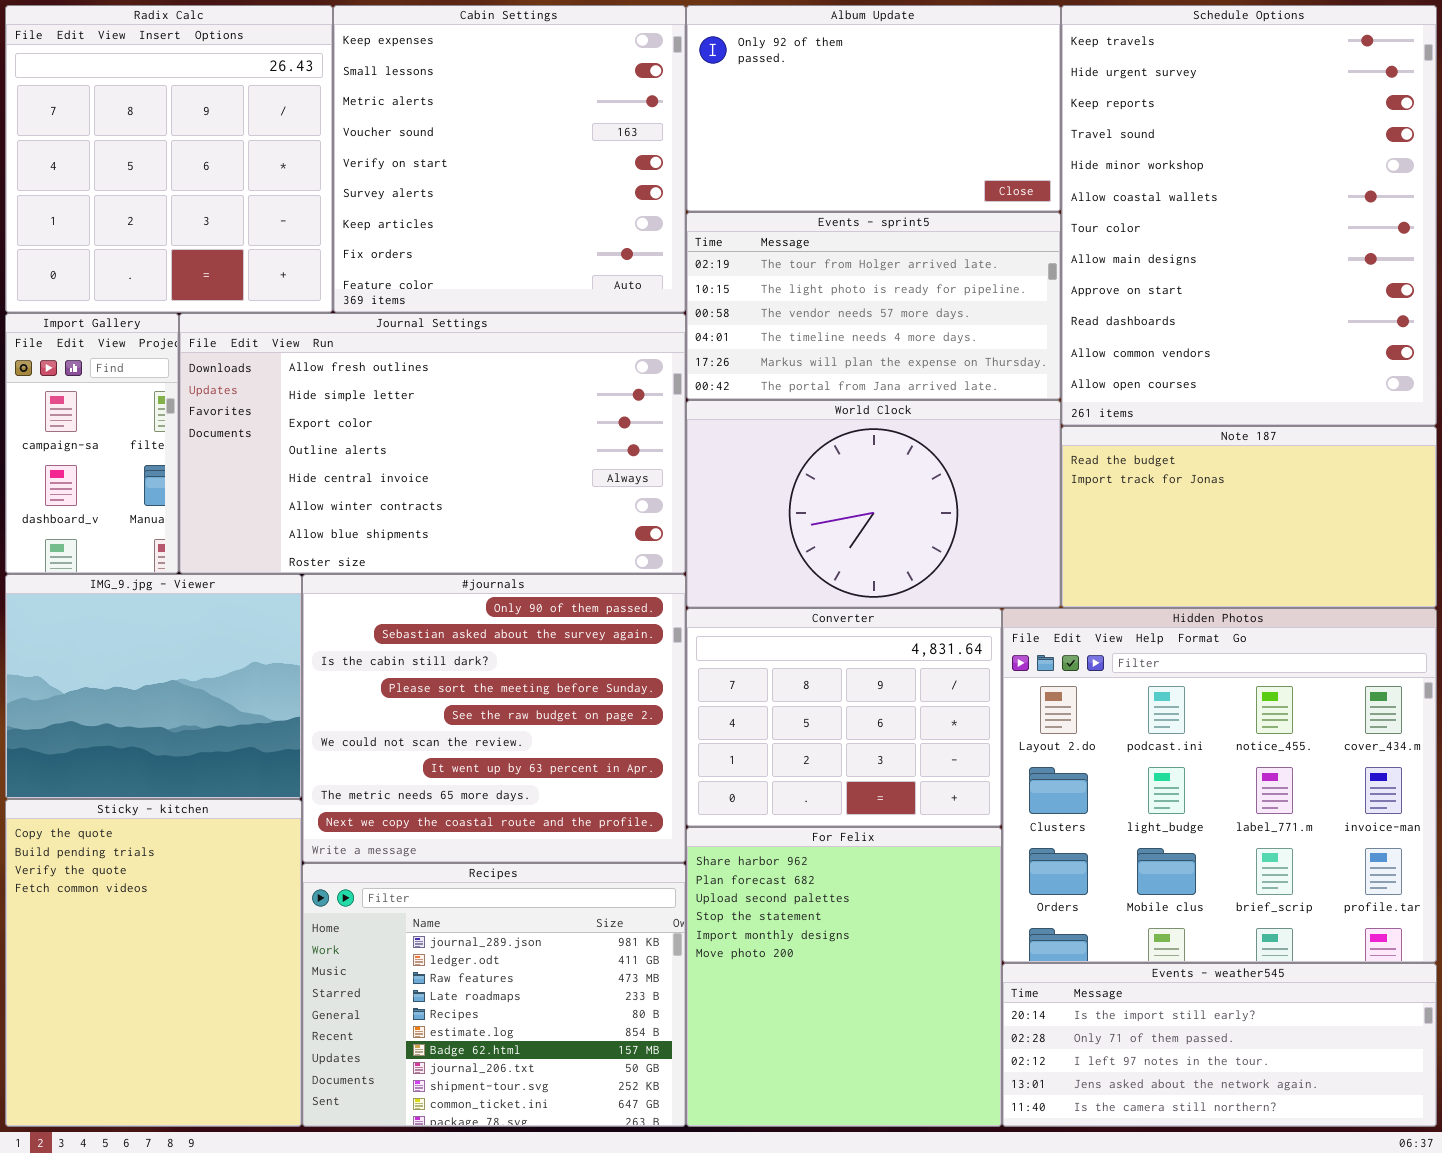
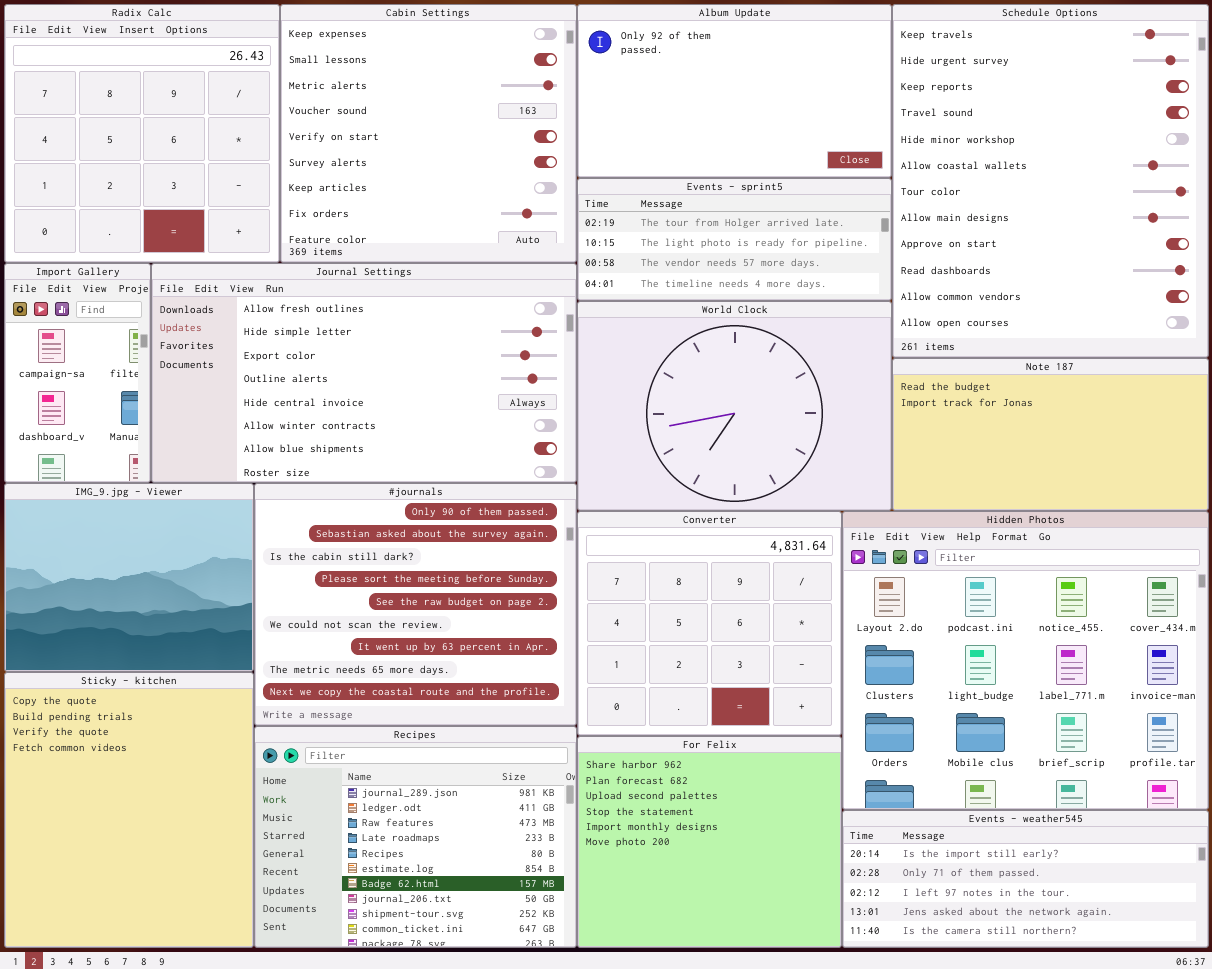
Events - sprint5: [686,212,1061,400] -> [577,178,892,301], resized
World Clock: [686,400,1061,608] -> [577,301,892,511], resized
Converter: [686,608,1002,827] -> [577,511,842,736], resized
For Felix: [686,827,1002,1127] -> [577,736,842,948], resized

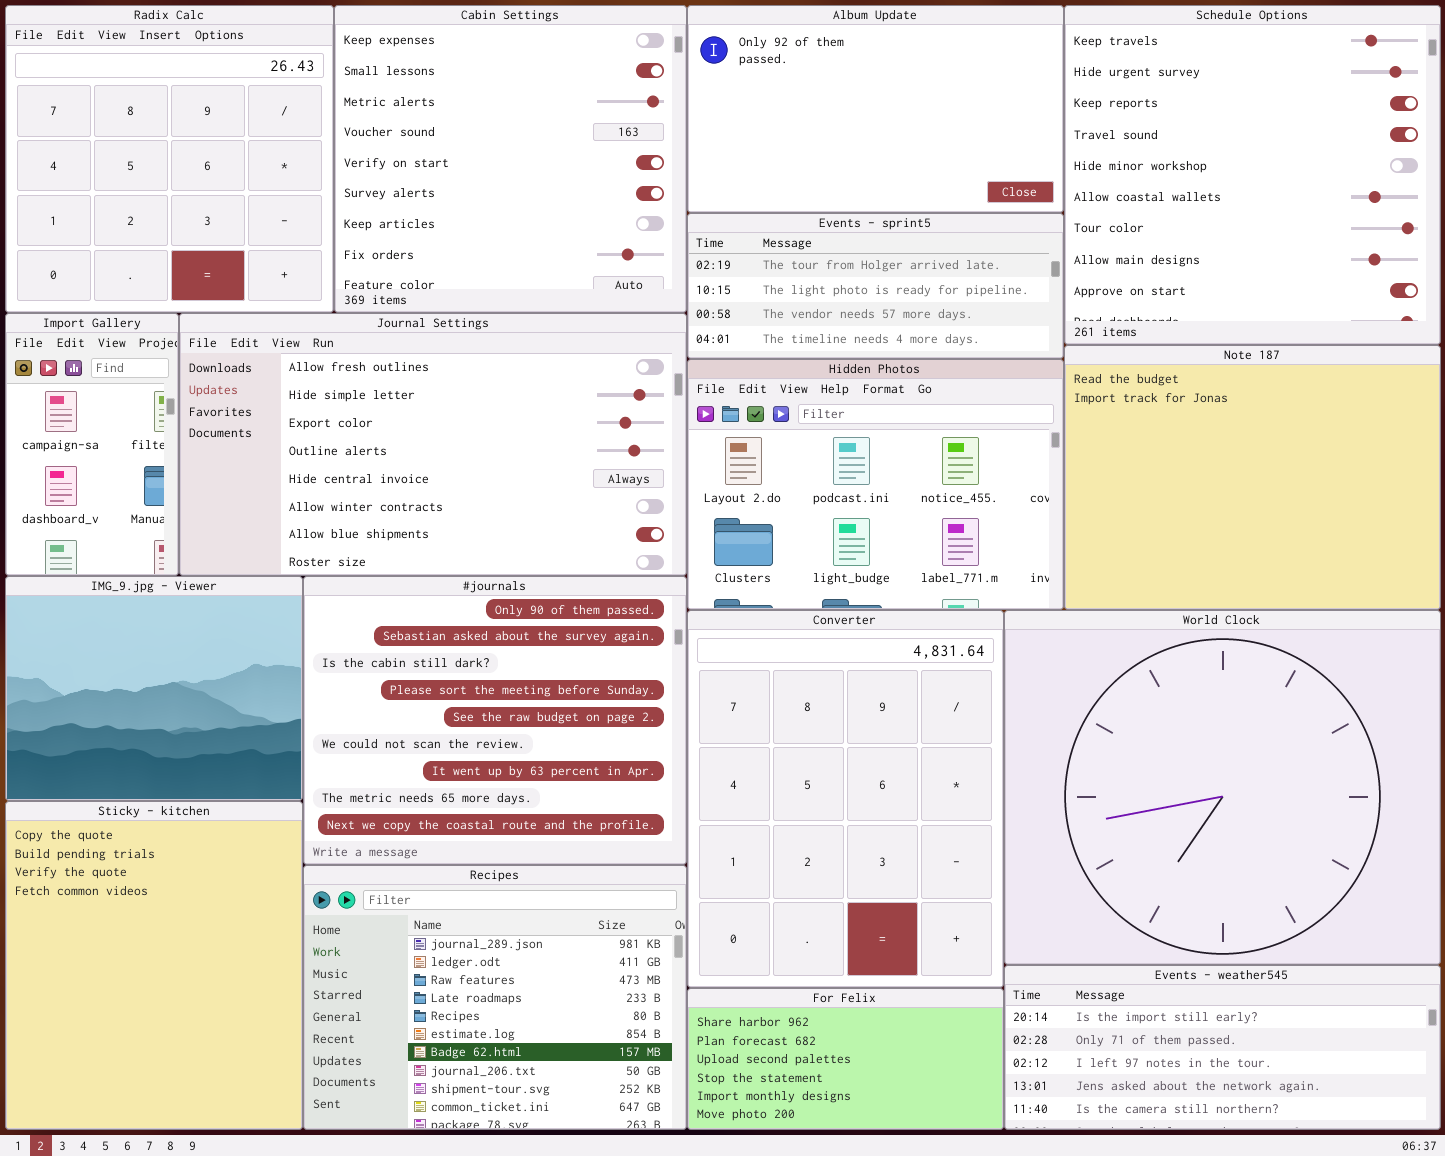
Schedule Options: [892,4,1209,358] -> [1064,5,1441,345], resized
World Clock: [577,301,892,511] -> [1004,610,1441,965], moved, resized
Note 187: [892,358,1209,511] -> [1064,345,1441,610], resized
Converter: [577,511,842,736] -> [687,610,1004,988], resized
Hidden Photos: [842,511,1209,810] -> [687,359,1064,610], moved, resized
For Felix: [577,736,842,948] -> [687,988,1004,1130], resized

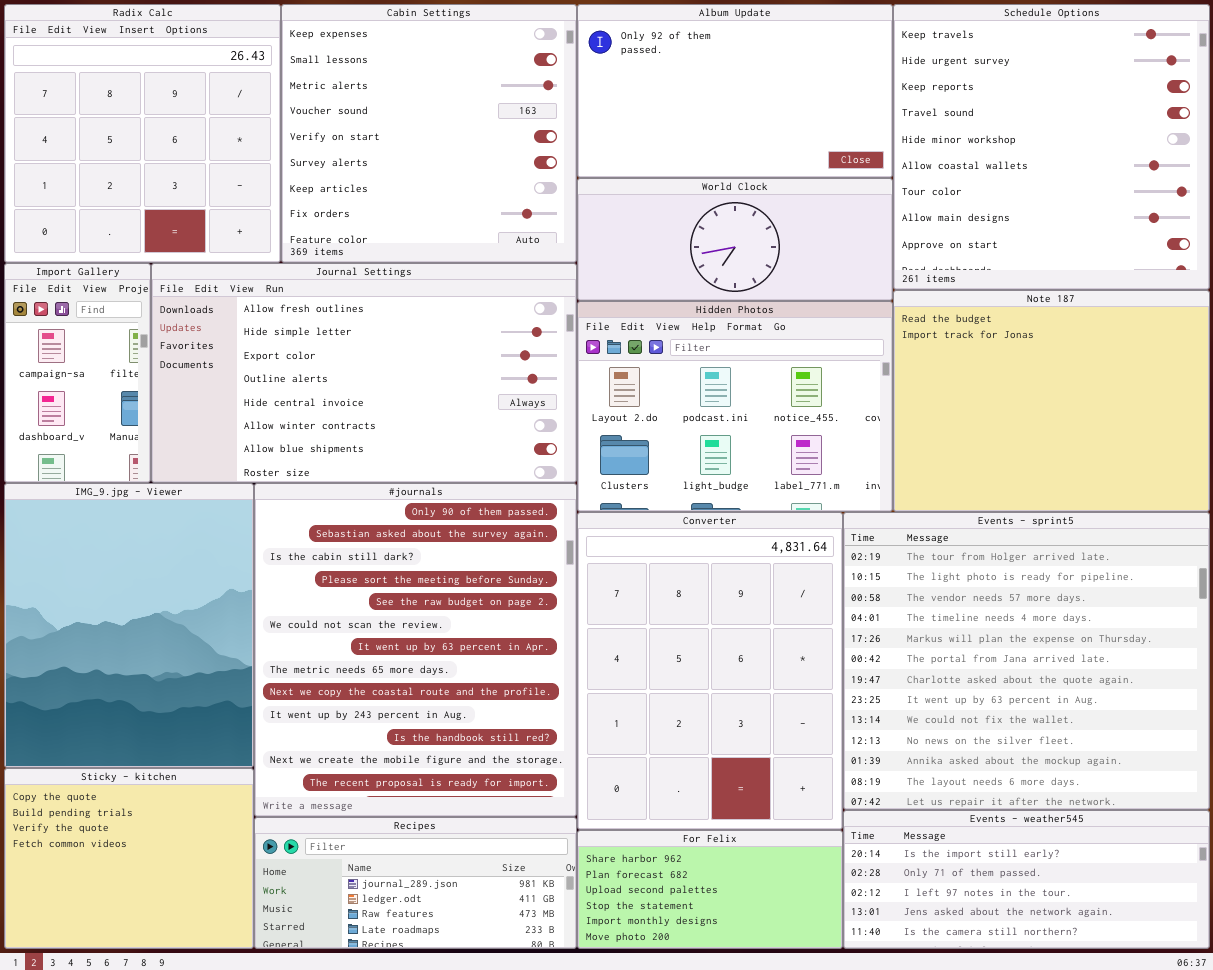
Events - sprint5: [687,213,1064,359] -> [843,512,1210,810], moved, resized
IMG_9.jpg - Viewer: [5,576,303,801] -> [4,483,254,768], resized
#journals: [303,576,687,865] -> [254,483,577,817], resized
World Clock: [1004,610,1441,965] -> [577,178,893,301], moved, resized
Sticky - kitchen: [5,801,303,1130] -> [4,768,254,949], resized
Recipes: [303,865,687,1130] -> [254,817,577,949], resized

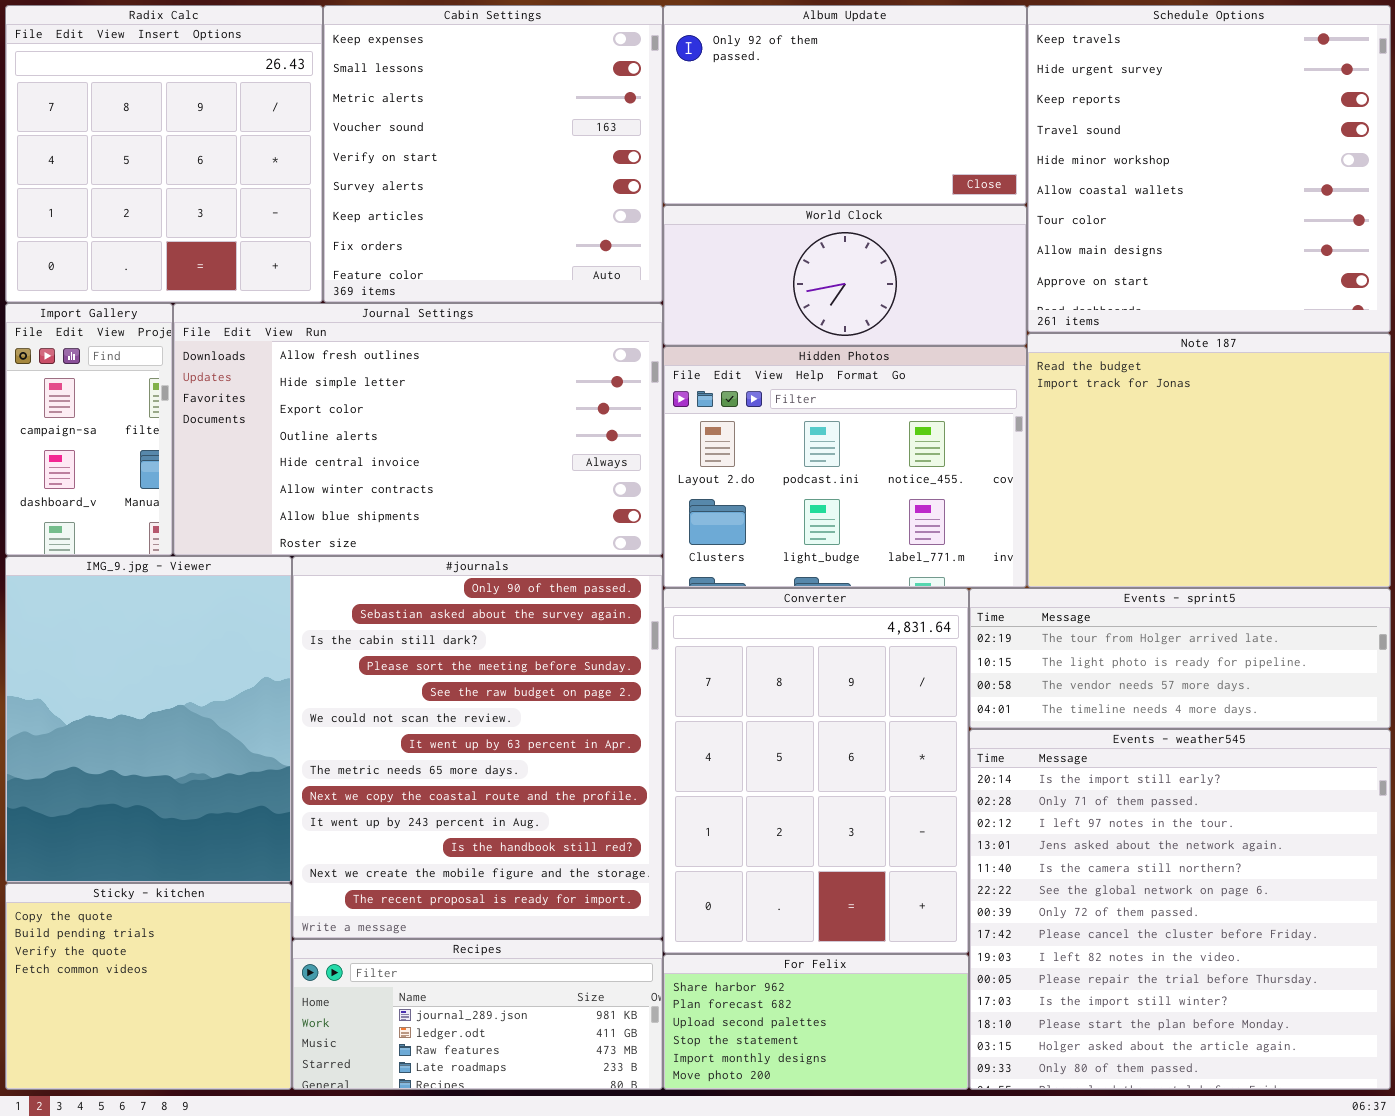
Events - sprint5: [843,512,1210,810] -> [969,588,1391,729], resized
Events - weather545: [843,810,1210,949] -> [969,729,1391,1090], resized

